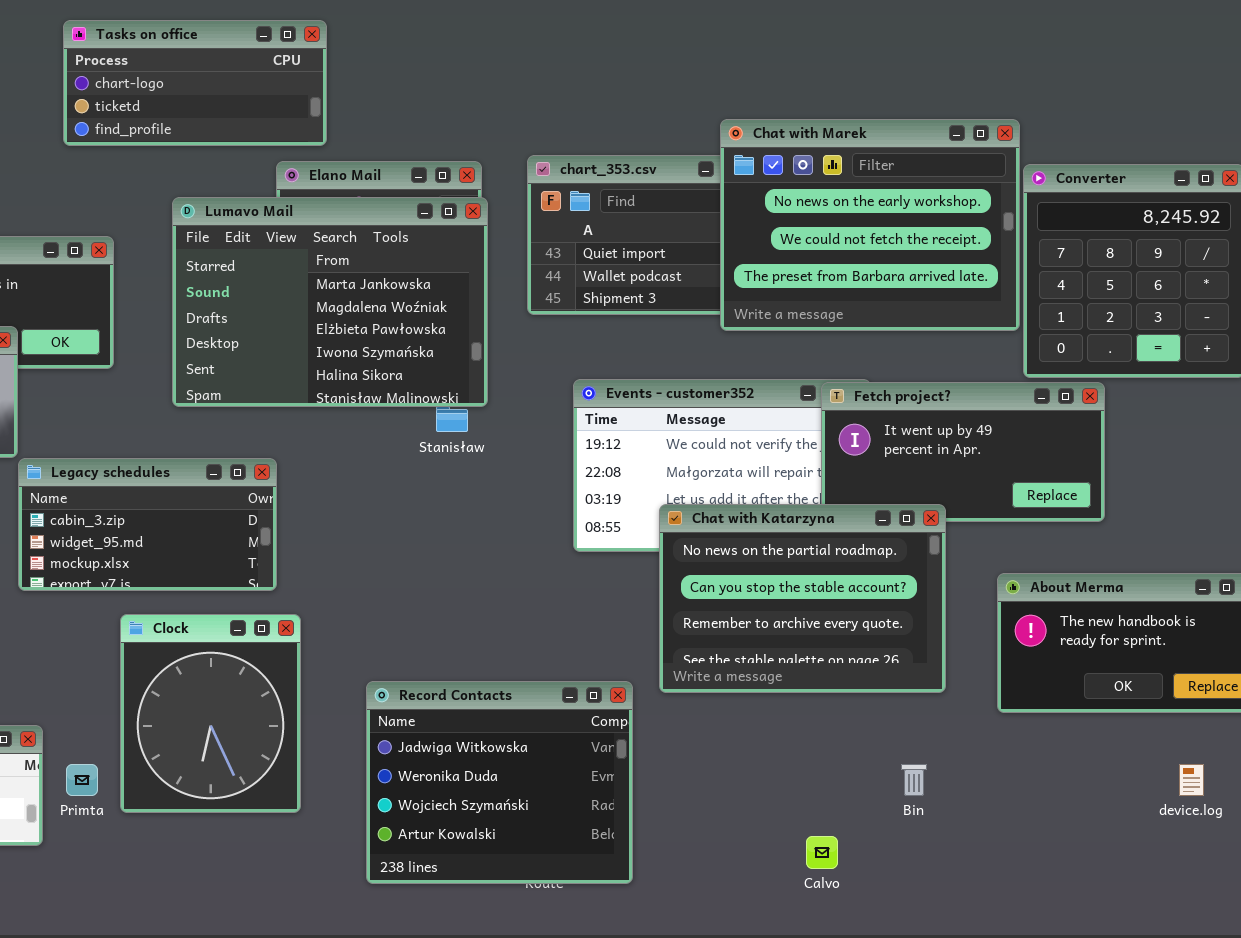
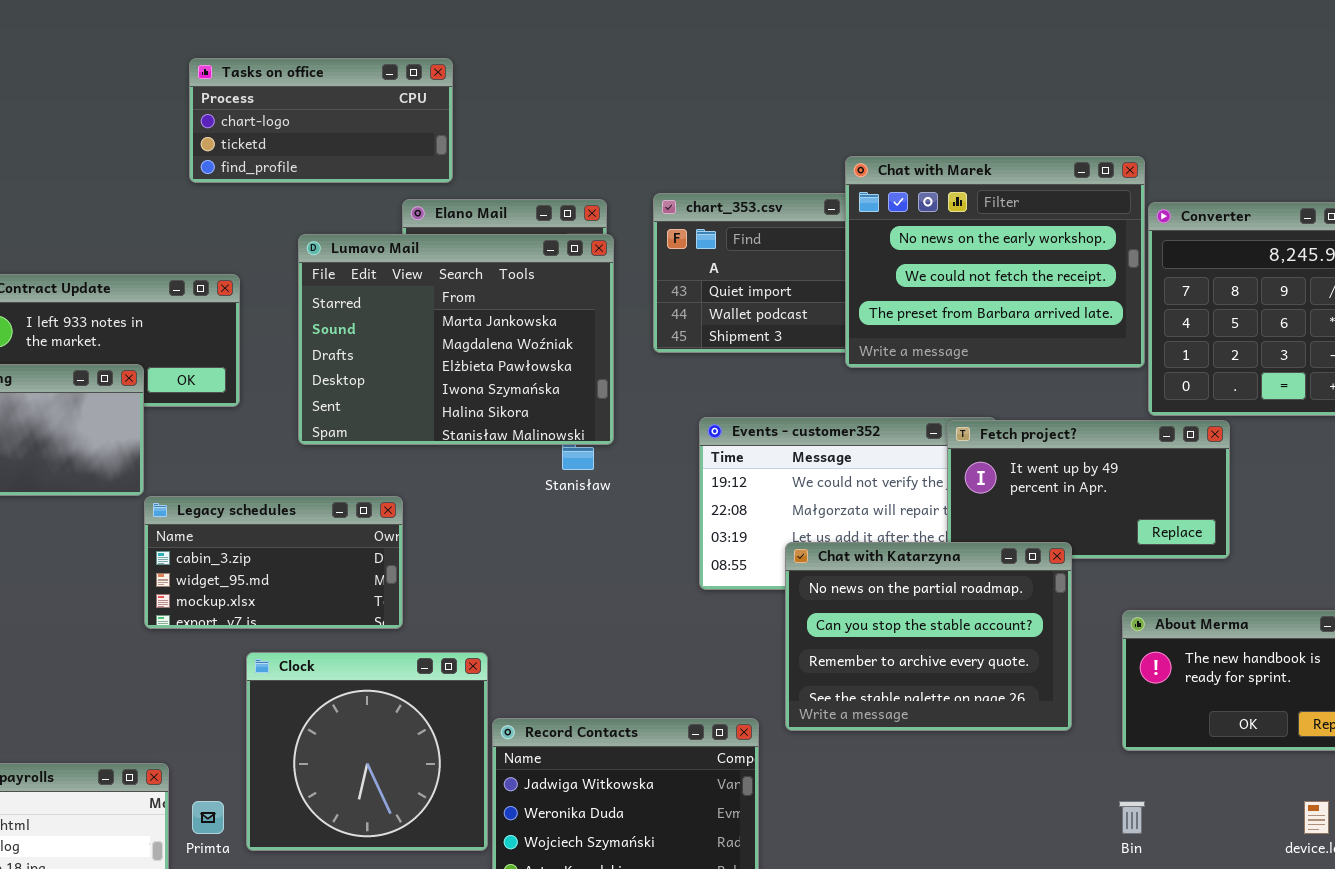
Clock: [120,614,301,813] -> [246,652,488,851], resized
Bin: [901,764,927,796] -> [1119,801,1145,834], moved

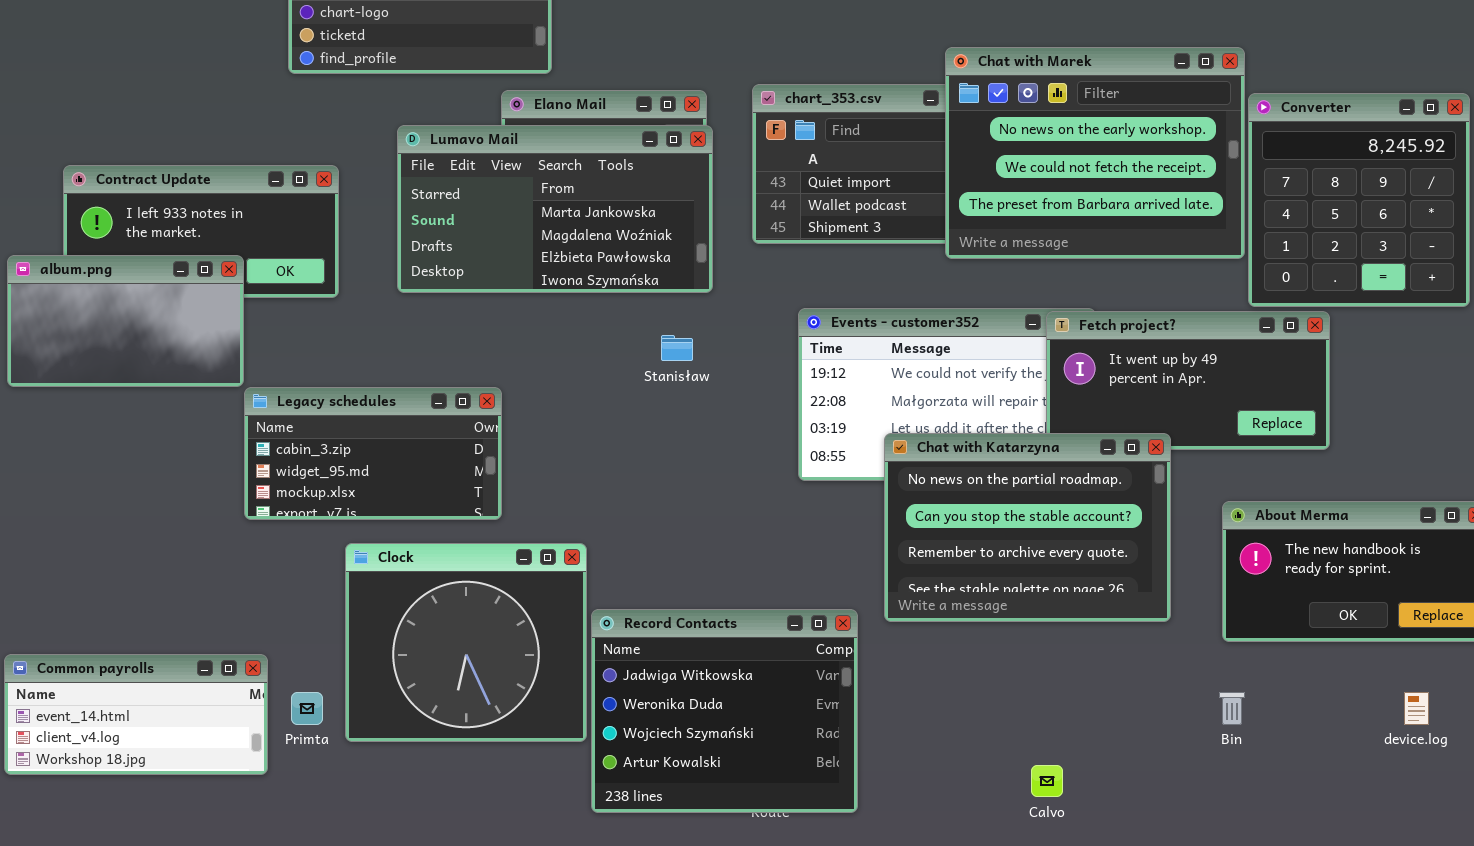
Lumavo Mail: [298,234,614,445] -> [397,125,713,293], resized

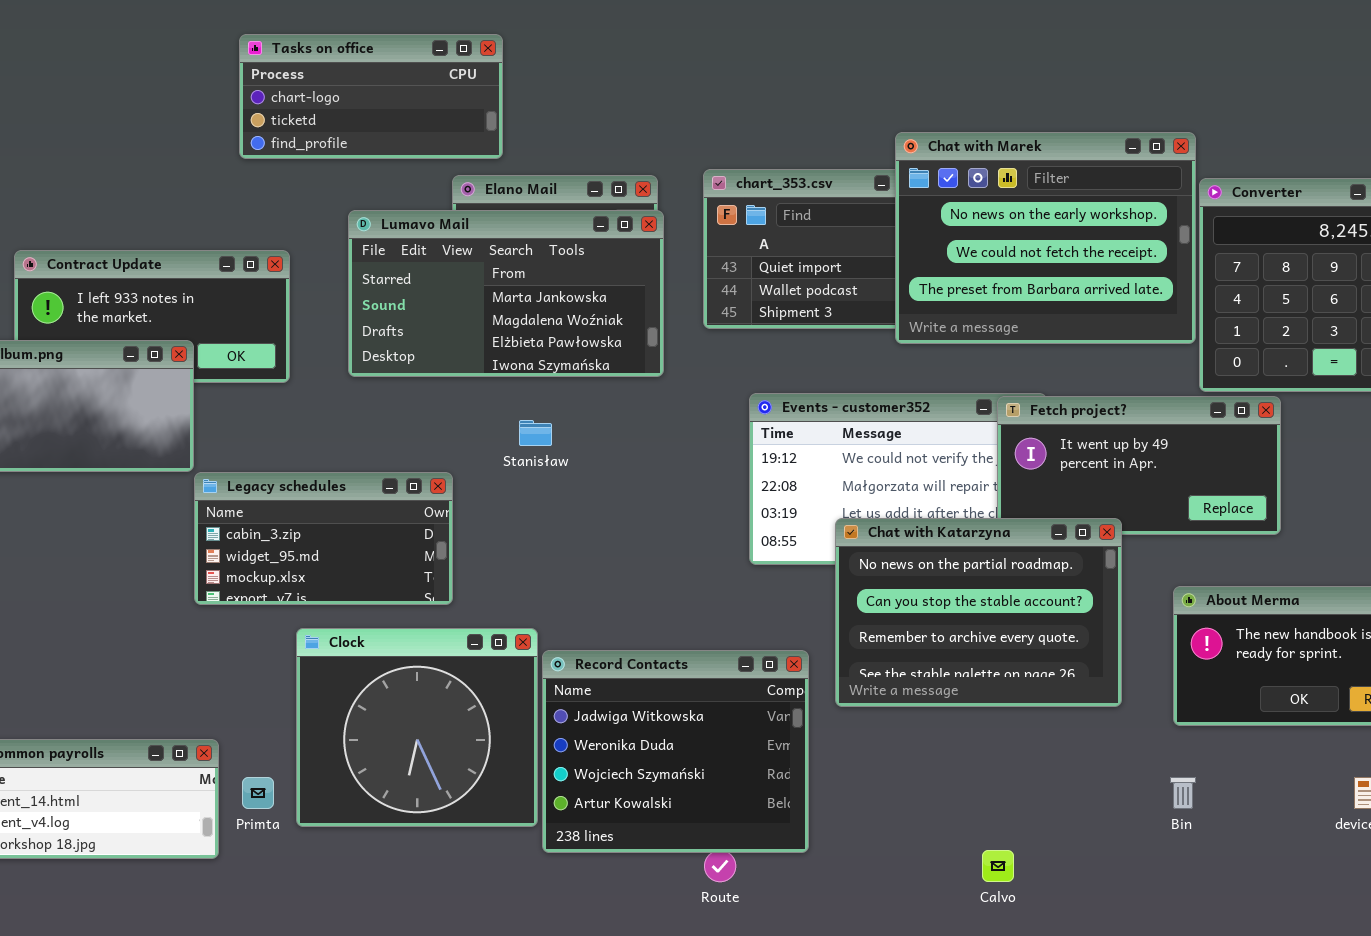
Stanisław: [661,335,693,361] -> [519,420,552,446], moved
Record Contacts: [591,609,858,813] -> [542,650,809,853], moved

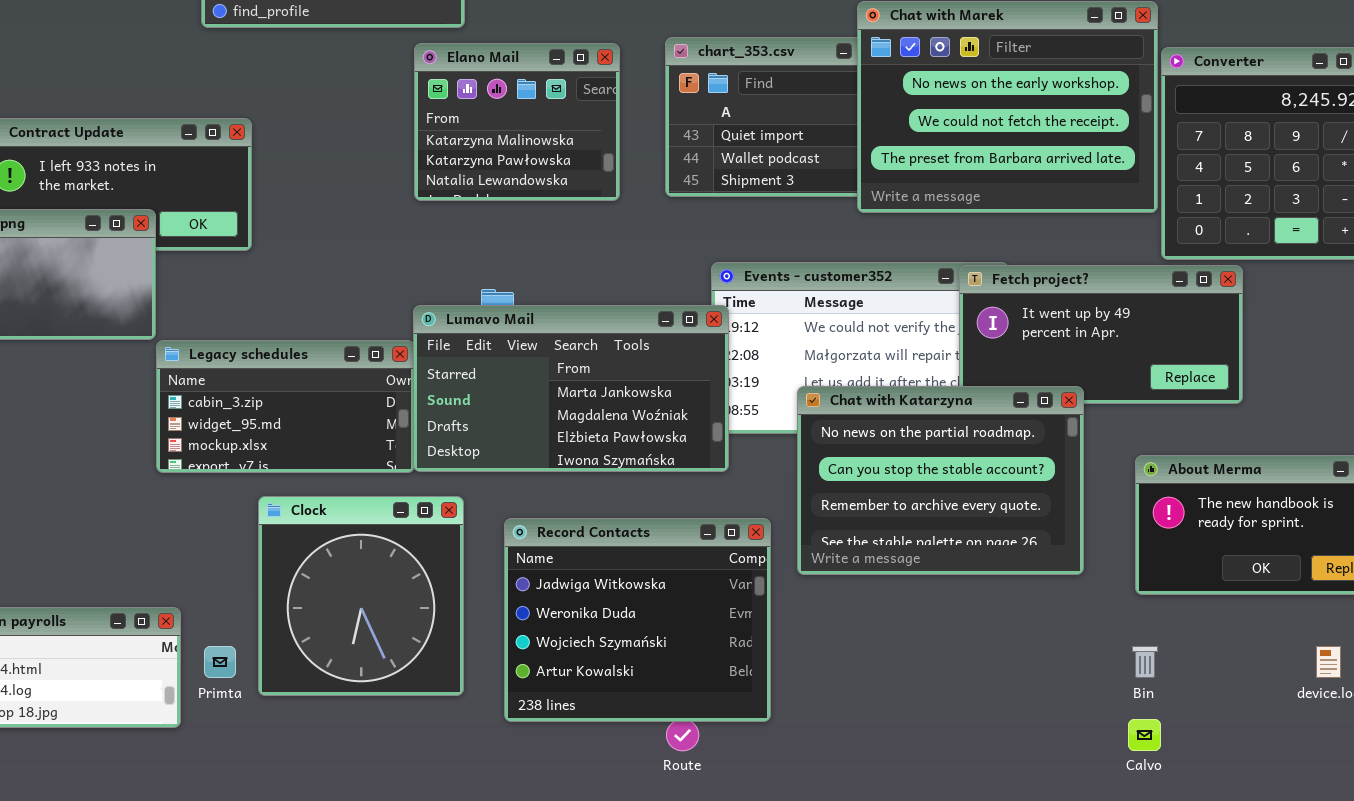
Lumavo Mail: [348,210,664,377] -> [413,305,729,472], moved
Clock: [296,628,538,827] -> [258,496,464,696], resized
Calvo: [982,850,1014,882] -> [1128,719,1161,751], moved

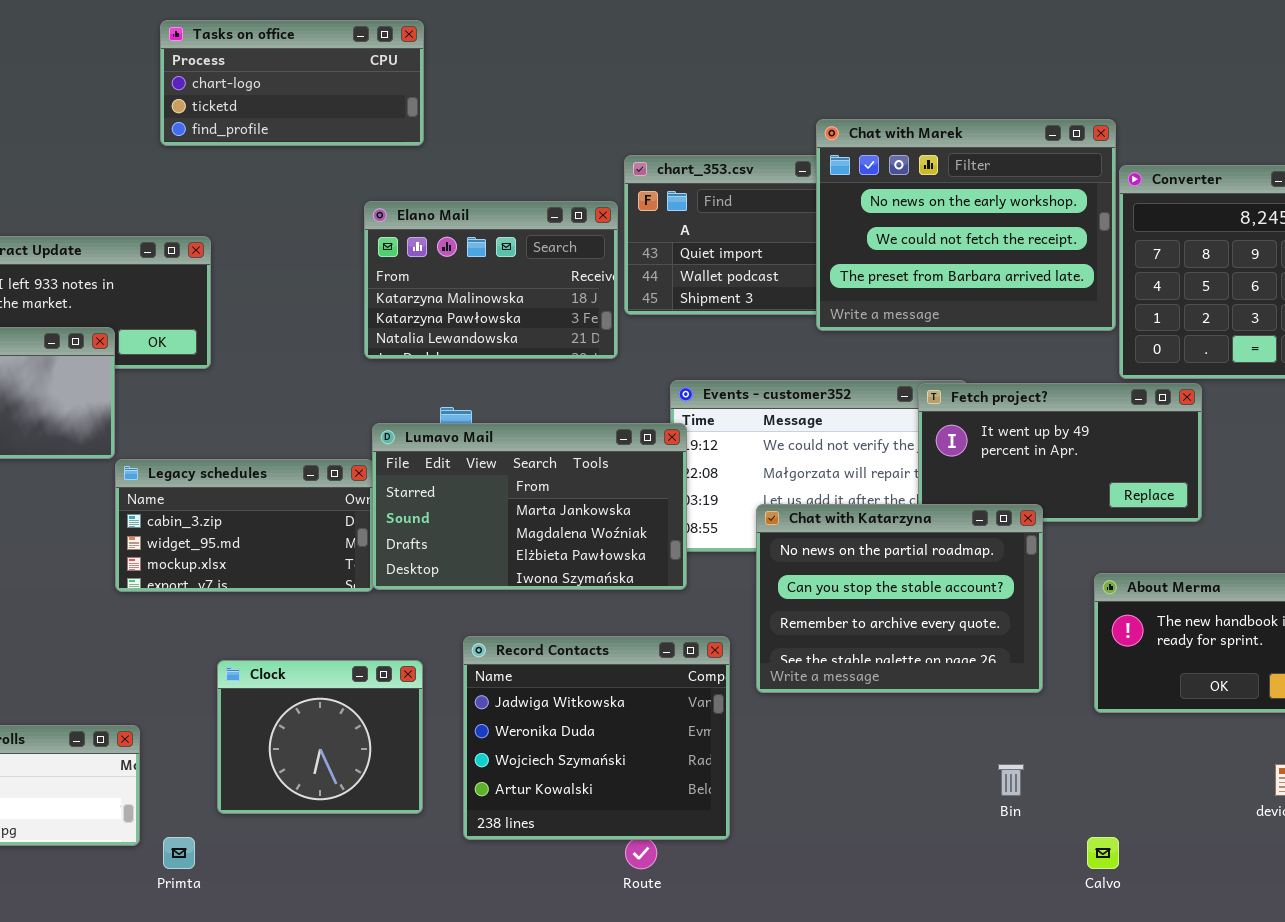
Elano Mail: [414,43,620,201] -> [364,201,618,359], moved, resized
Clock: [258,496,464,696] -> [217,660,423,814], resized
Primta: [204,646,236,678] -> [163,837,195,869], moved
Bin: [1132,646,1158,678] -> [998,764,1024,796], moved

